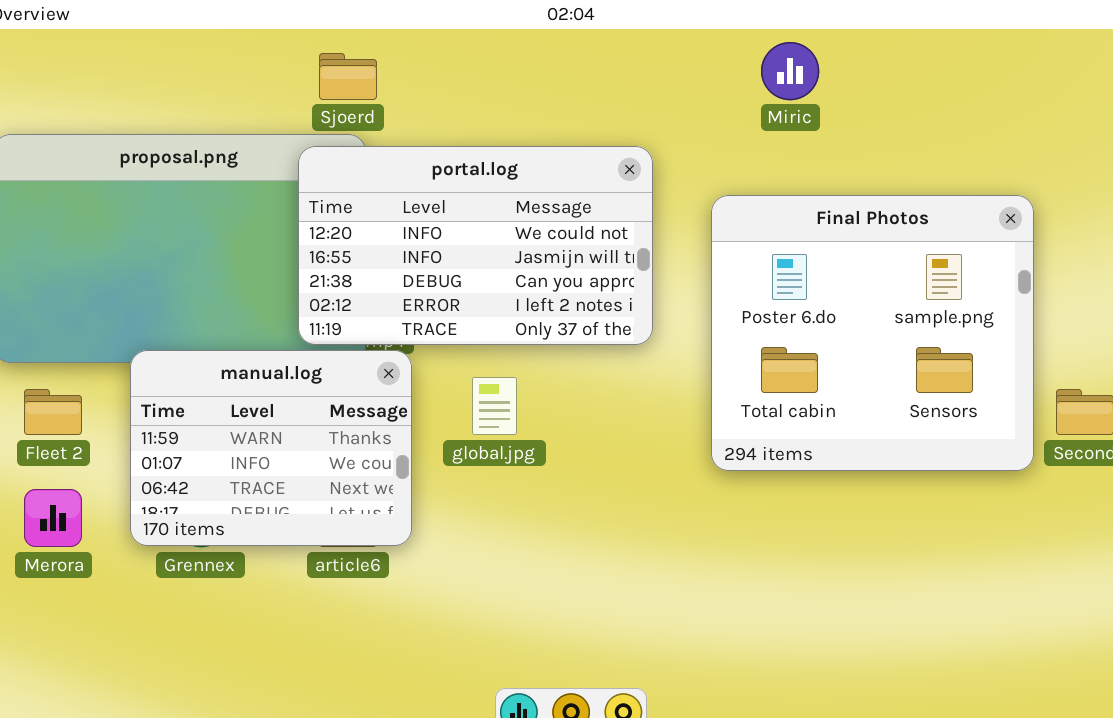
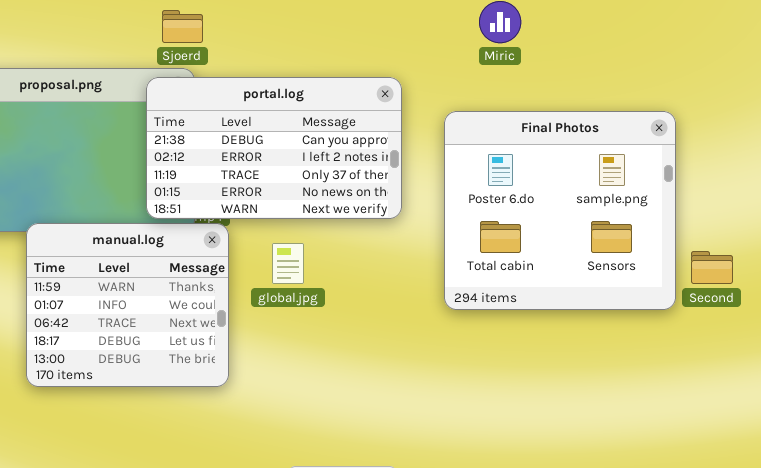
portal.log: [298,146,653,345] -> [146,77,402,219], scrolled down 2 rows
manual.log: [130,350,412,546] -> [26,223,229,387], resized

